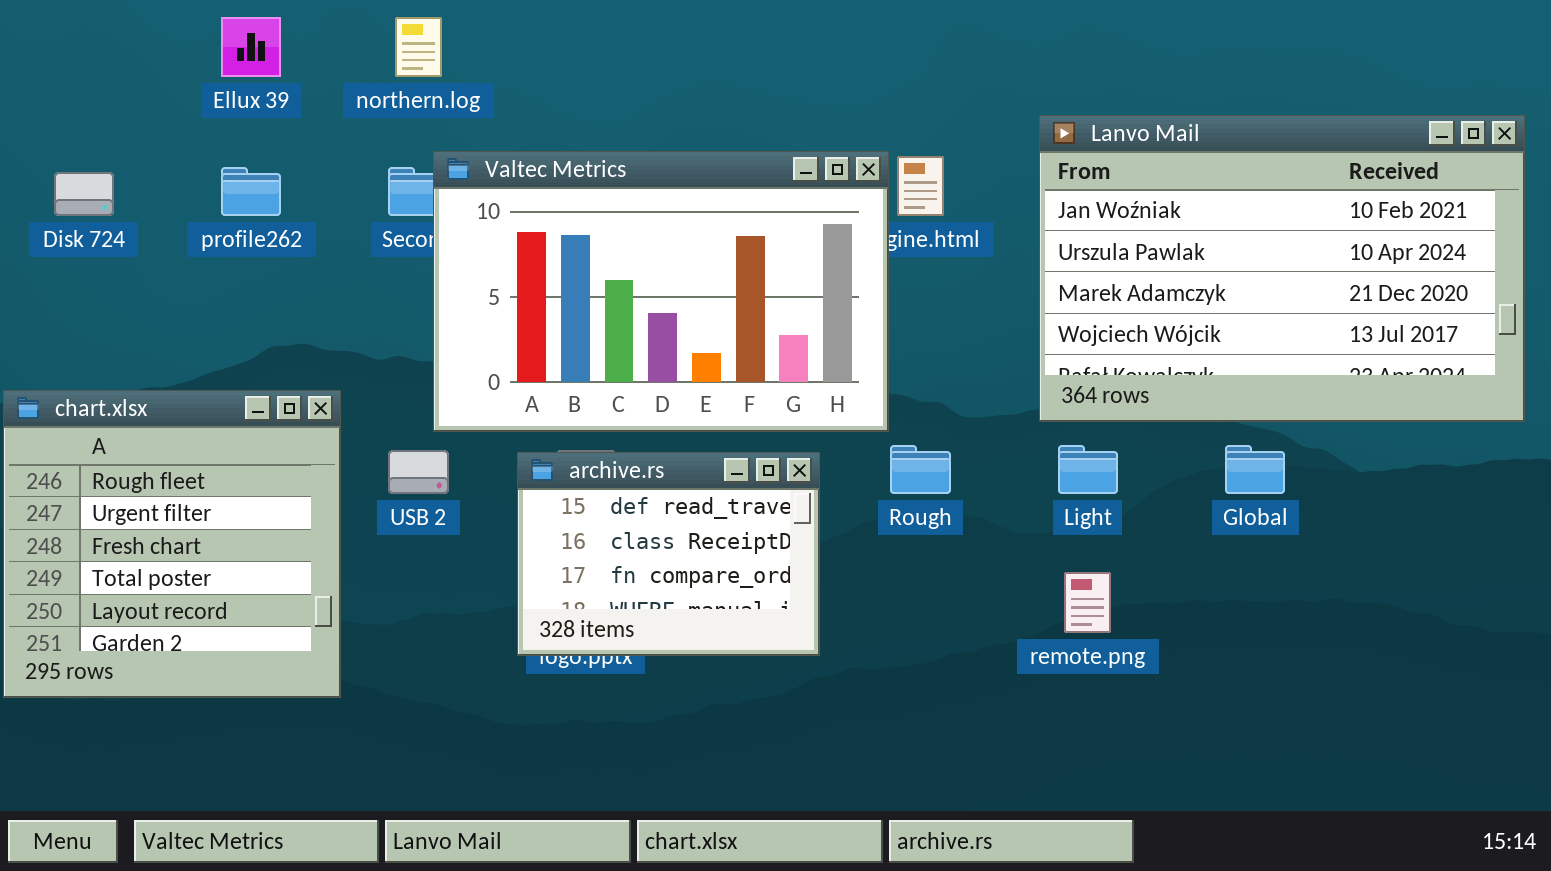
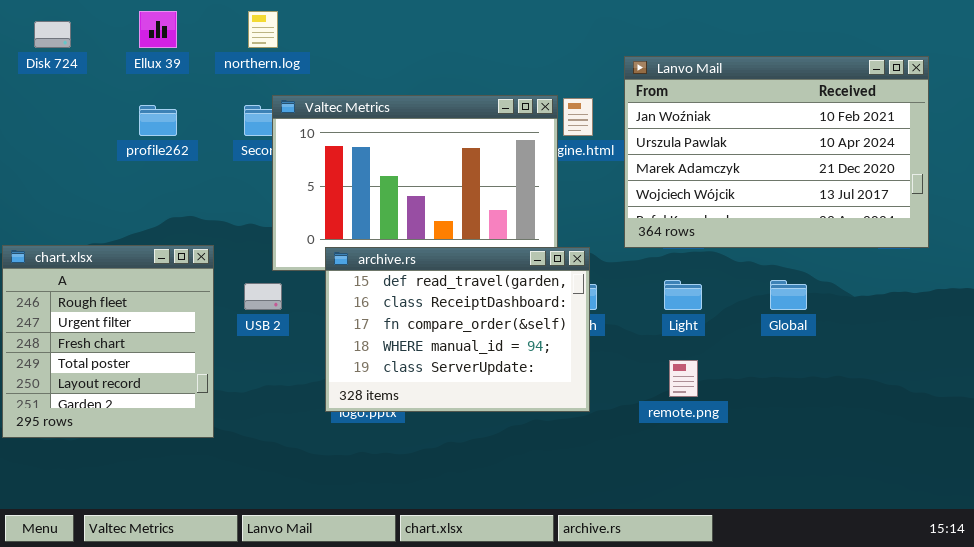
Lanvo Mail: [1039,115,1525,422] -> [624,56,929,248], moved
Disk 724: [54,172,114,216] -> [34,21,71,48], moved
archive.rs: [517,452,820,656] -> [325,247,590,412], resized

